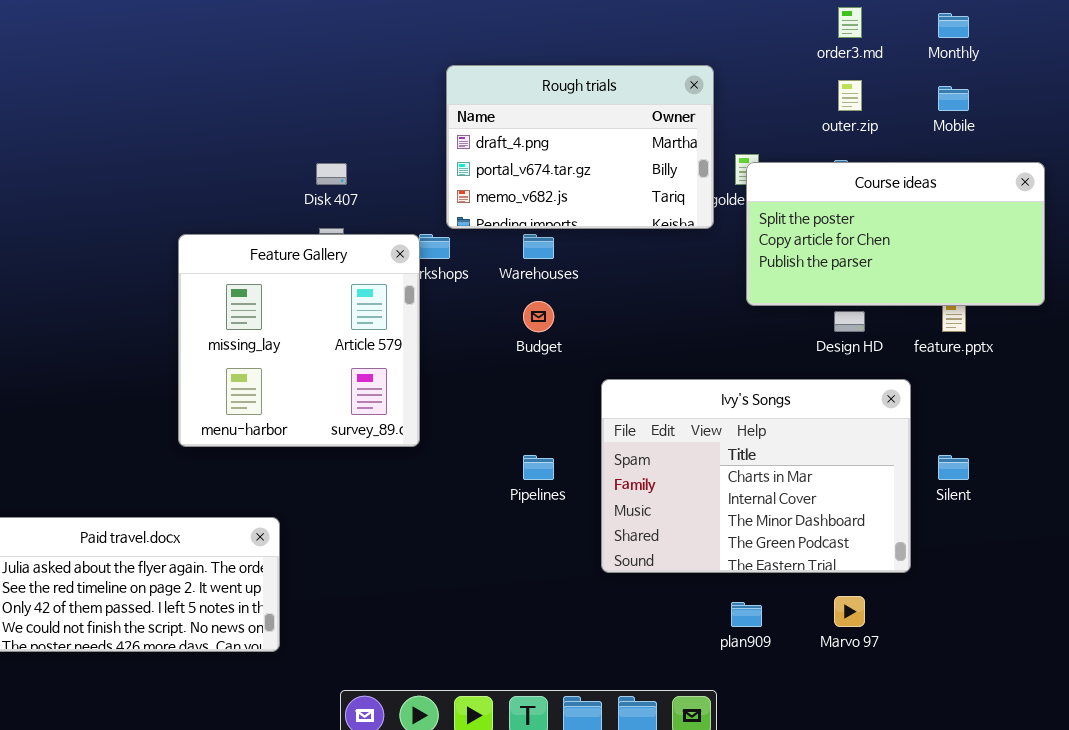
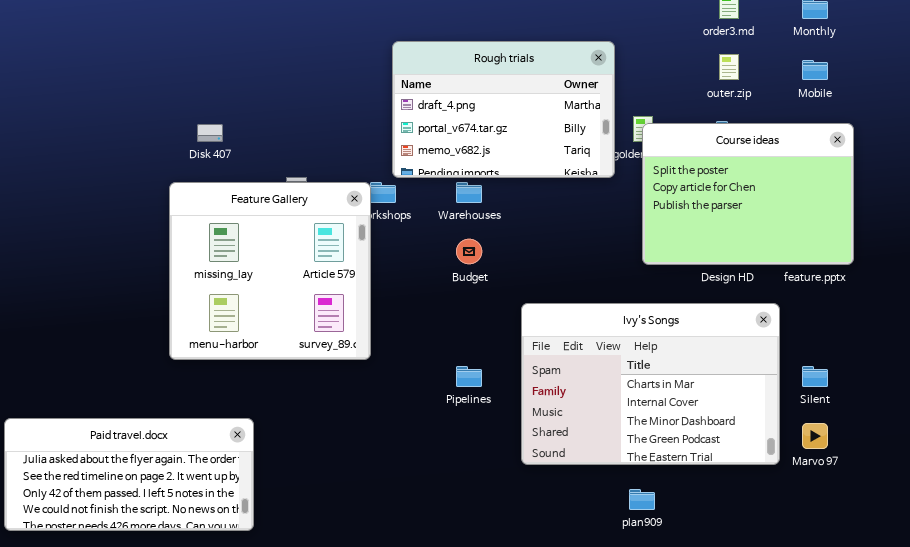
Course ideas: [746,162,1045,306] -> [642,123,854,265], resized
Disk 407: [316,163,347,185] -> [197,124,223,142], moved
Marvo 97: [834,596,865,627] -> [802,423,828,449], moved

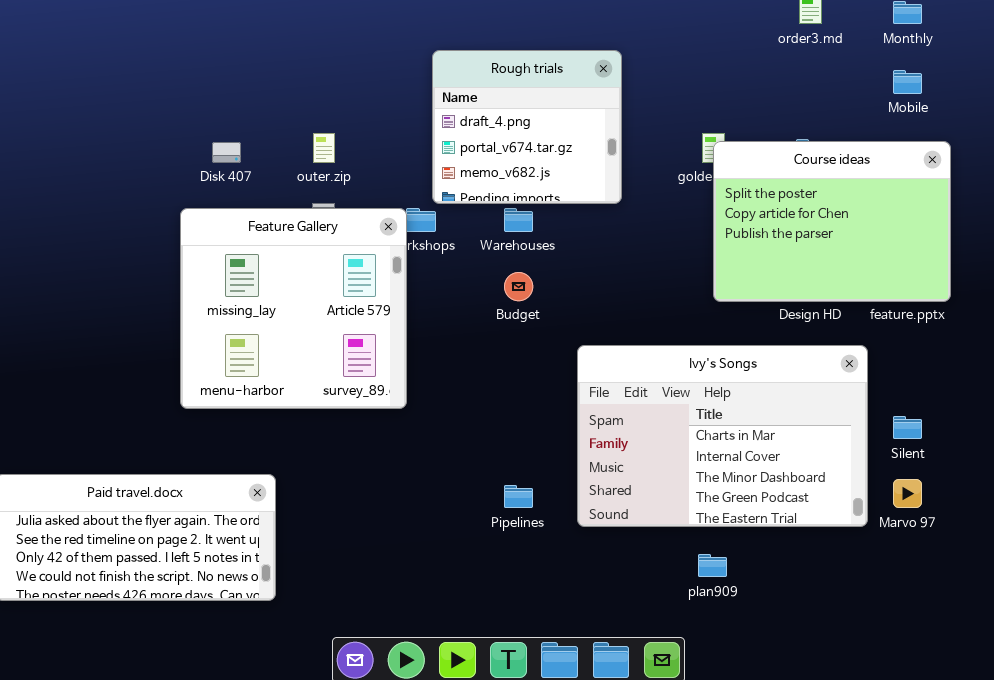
Rough trials: [392,41,615,178] -> [432,50,622,204], resized
outer.zip: [719,54,739,80] -> [313,133,335,163], moved
Pipelines: [456,366,482,387] -> [504,485,533,508], moved

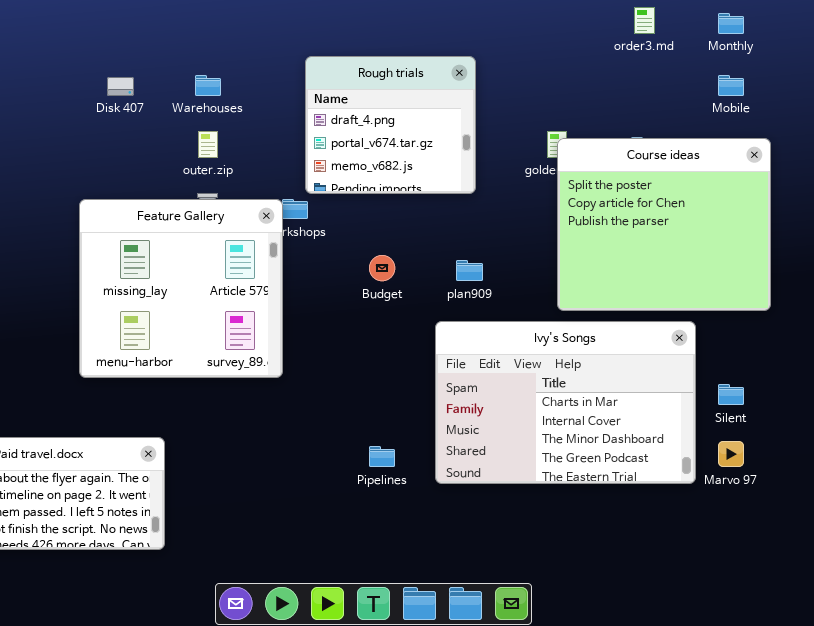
Course ideas: [713,141,951,302] -> [557,138,771,311], resized
Disk 407: [212,142,241,163] -> [107,77,134,96], moved
Warehouses: [504,208,533,232] -> [195,75,221,96], moved
plan909: [698,554,727,577] -> [456,260,483,281], moved

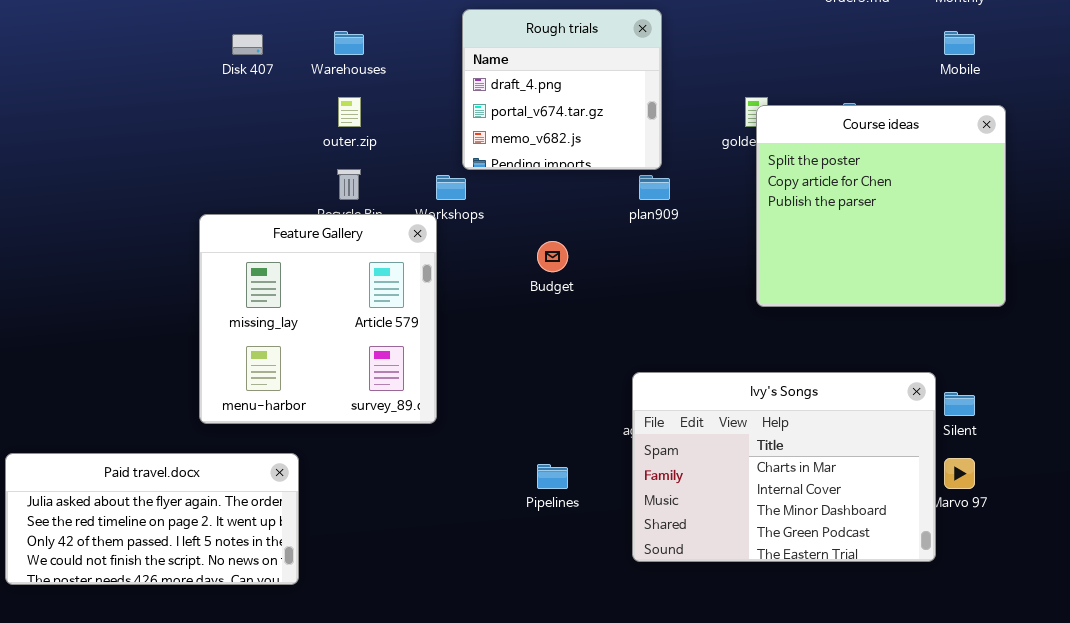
Feature Gallery: [79,199,283,378] -> [199,214,437,424], moved
plan909: [456,260,483,281] -> [639,175,670,200], moved
Ivy's Songs: [435,321,696,484] -> [632,372,936,562], moved

